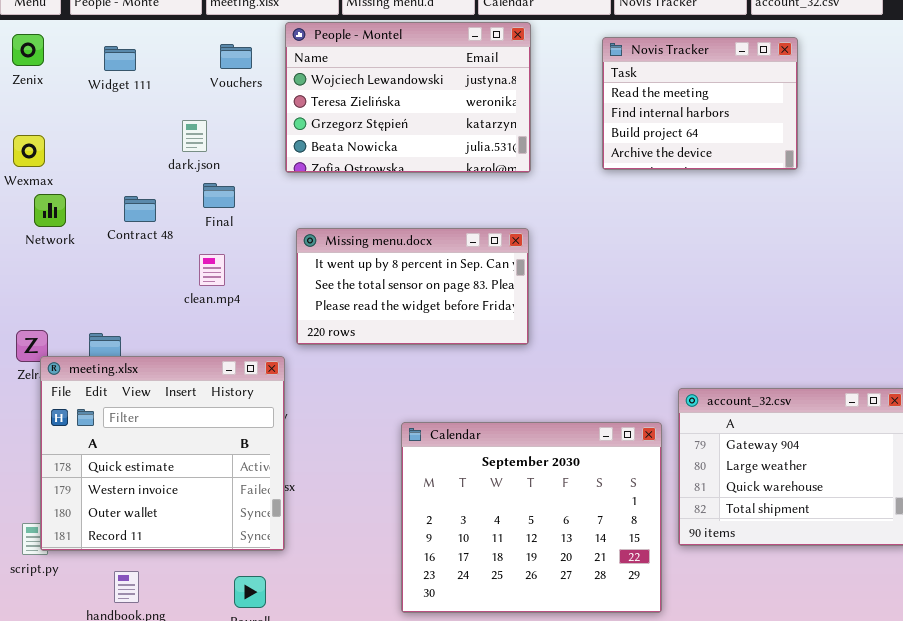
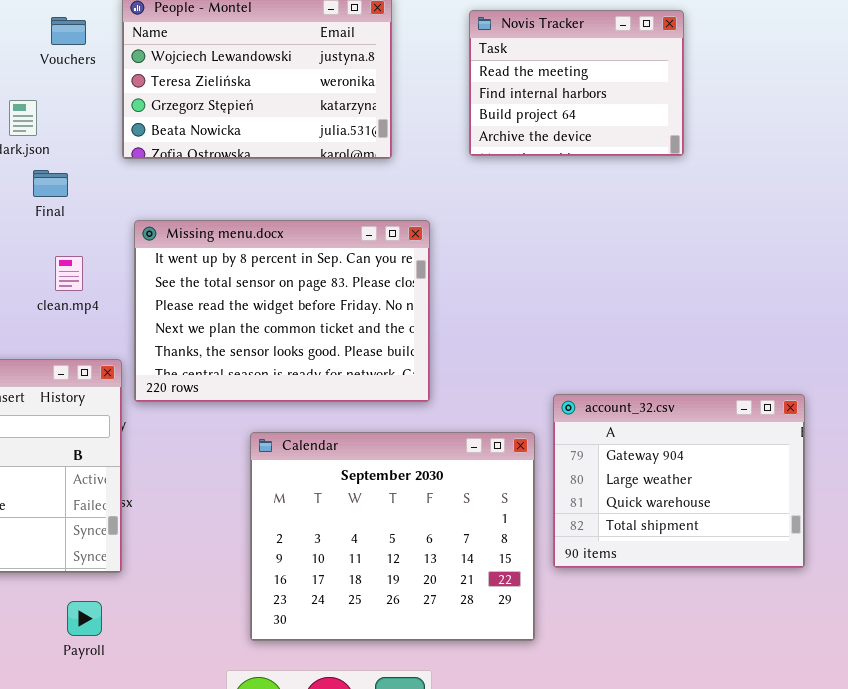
Missing menu.docx: [296,228,529,345] -> [134,220,430,402], resized
clean.mp4: [199,254,225,286] -> [55,256,83,291], moved

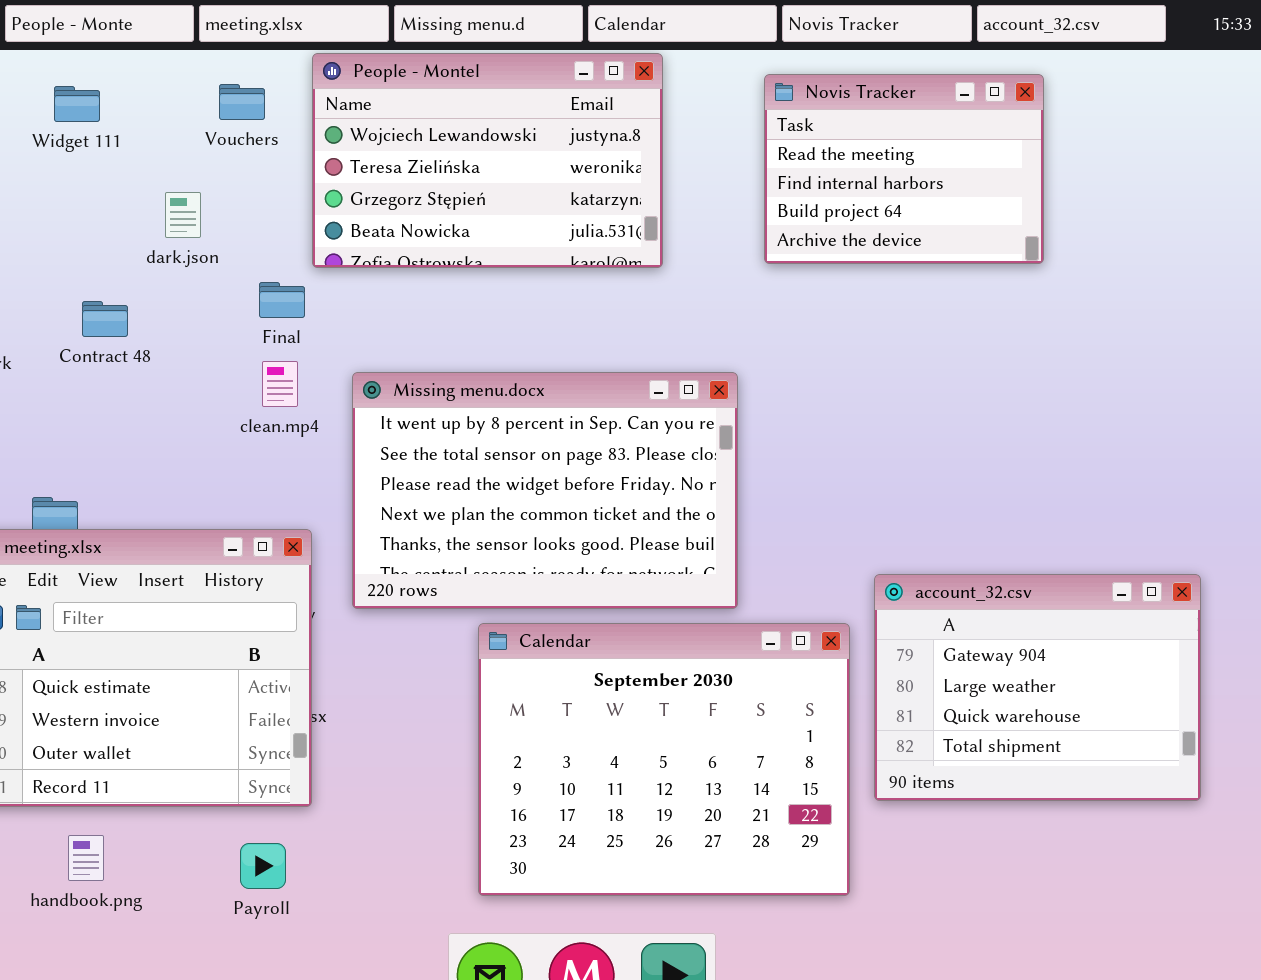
Final: [33,170,68,197] -> [259,282,305,318], moved
Missing menu.docx: [134,220,430,402] -> [352,372,738,609], moved
clean.mp4: [55,256,83,291] -> [262,361,298,407], moved

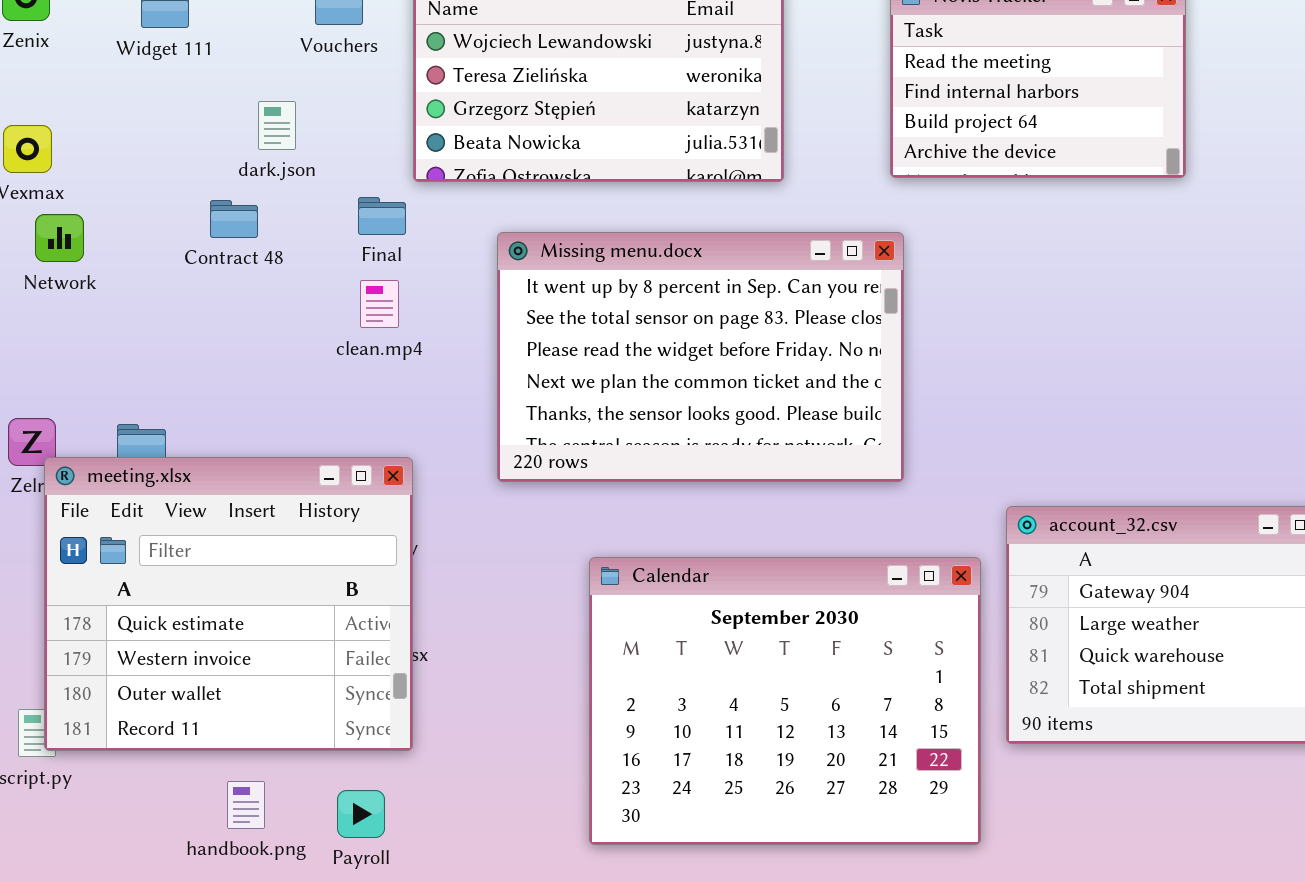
Contract 48: [82,301,128,337] -> [210,200,258,238], moved
Missing menu.docx: [352,372,738,609] -> [497,232,904,482], moved
handbook.png: [68,835,104,881] -> [227,781,265,829], moved

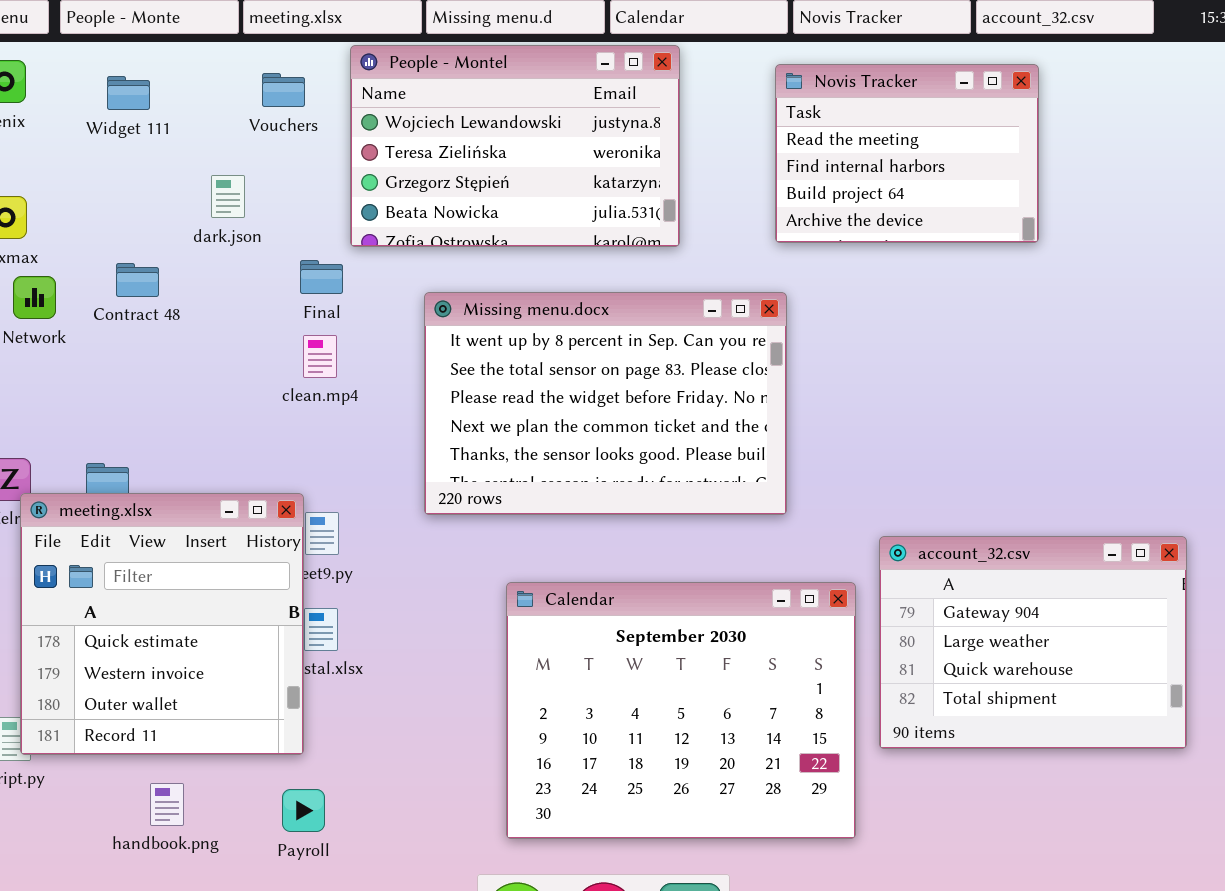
Contract 48: [210,200,258,238] -> [116,263,159,297], moved
meeting.xlsx: [44,457,413,751] -> [20,493,304,755], resized
handbook.png: [227,781,265,829] -> [150,783,184,826], moved

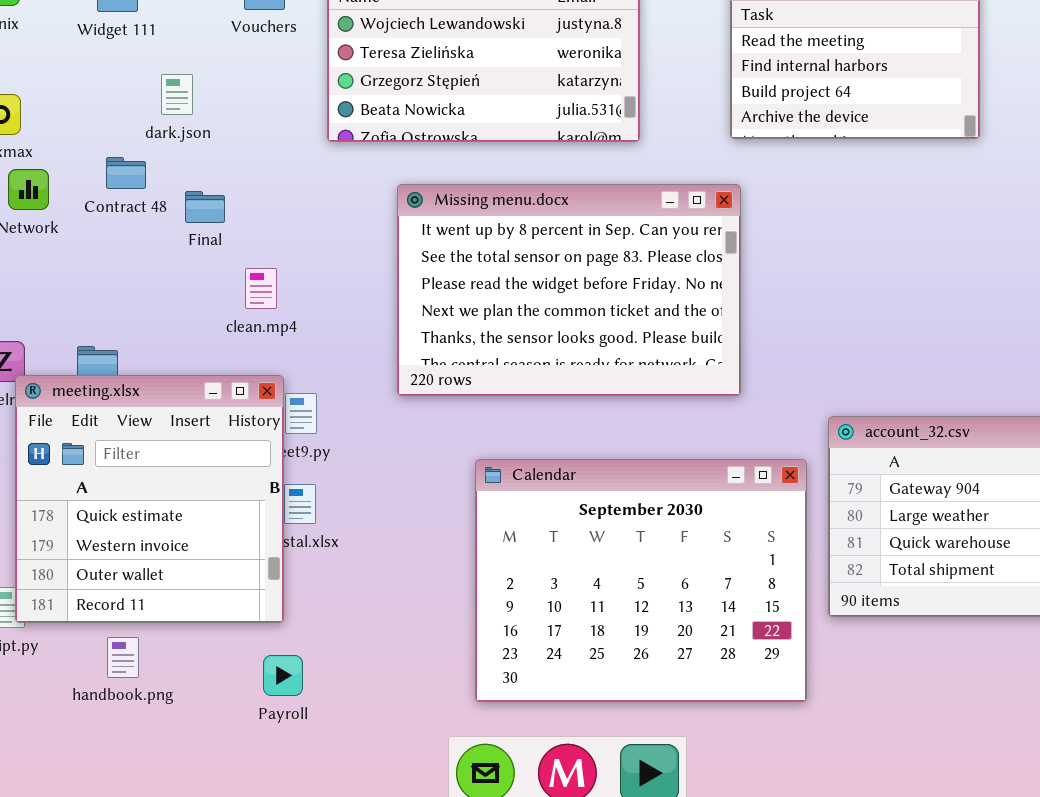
dark.json: [211,175,245,218] -> [161,74,193,115], moved
Final: [300,260,343,294] -> [185,191,225,223], moved
clean.mp4: [303,335,337,378] -> [245,268,277,309], moved
handbook.png: [150,783,184,826] -> [107,637,139,678], moved

